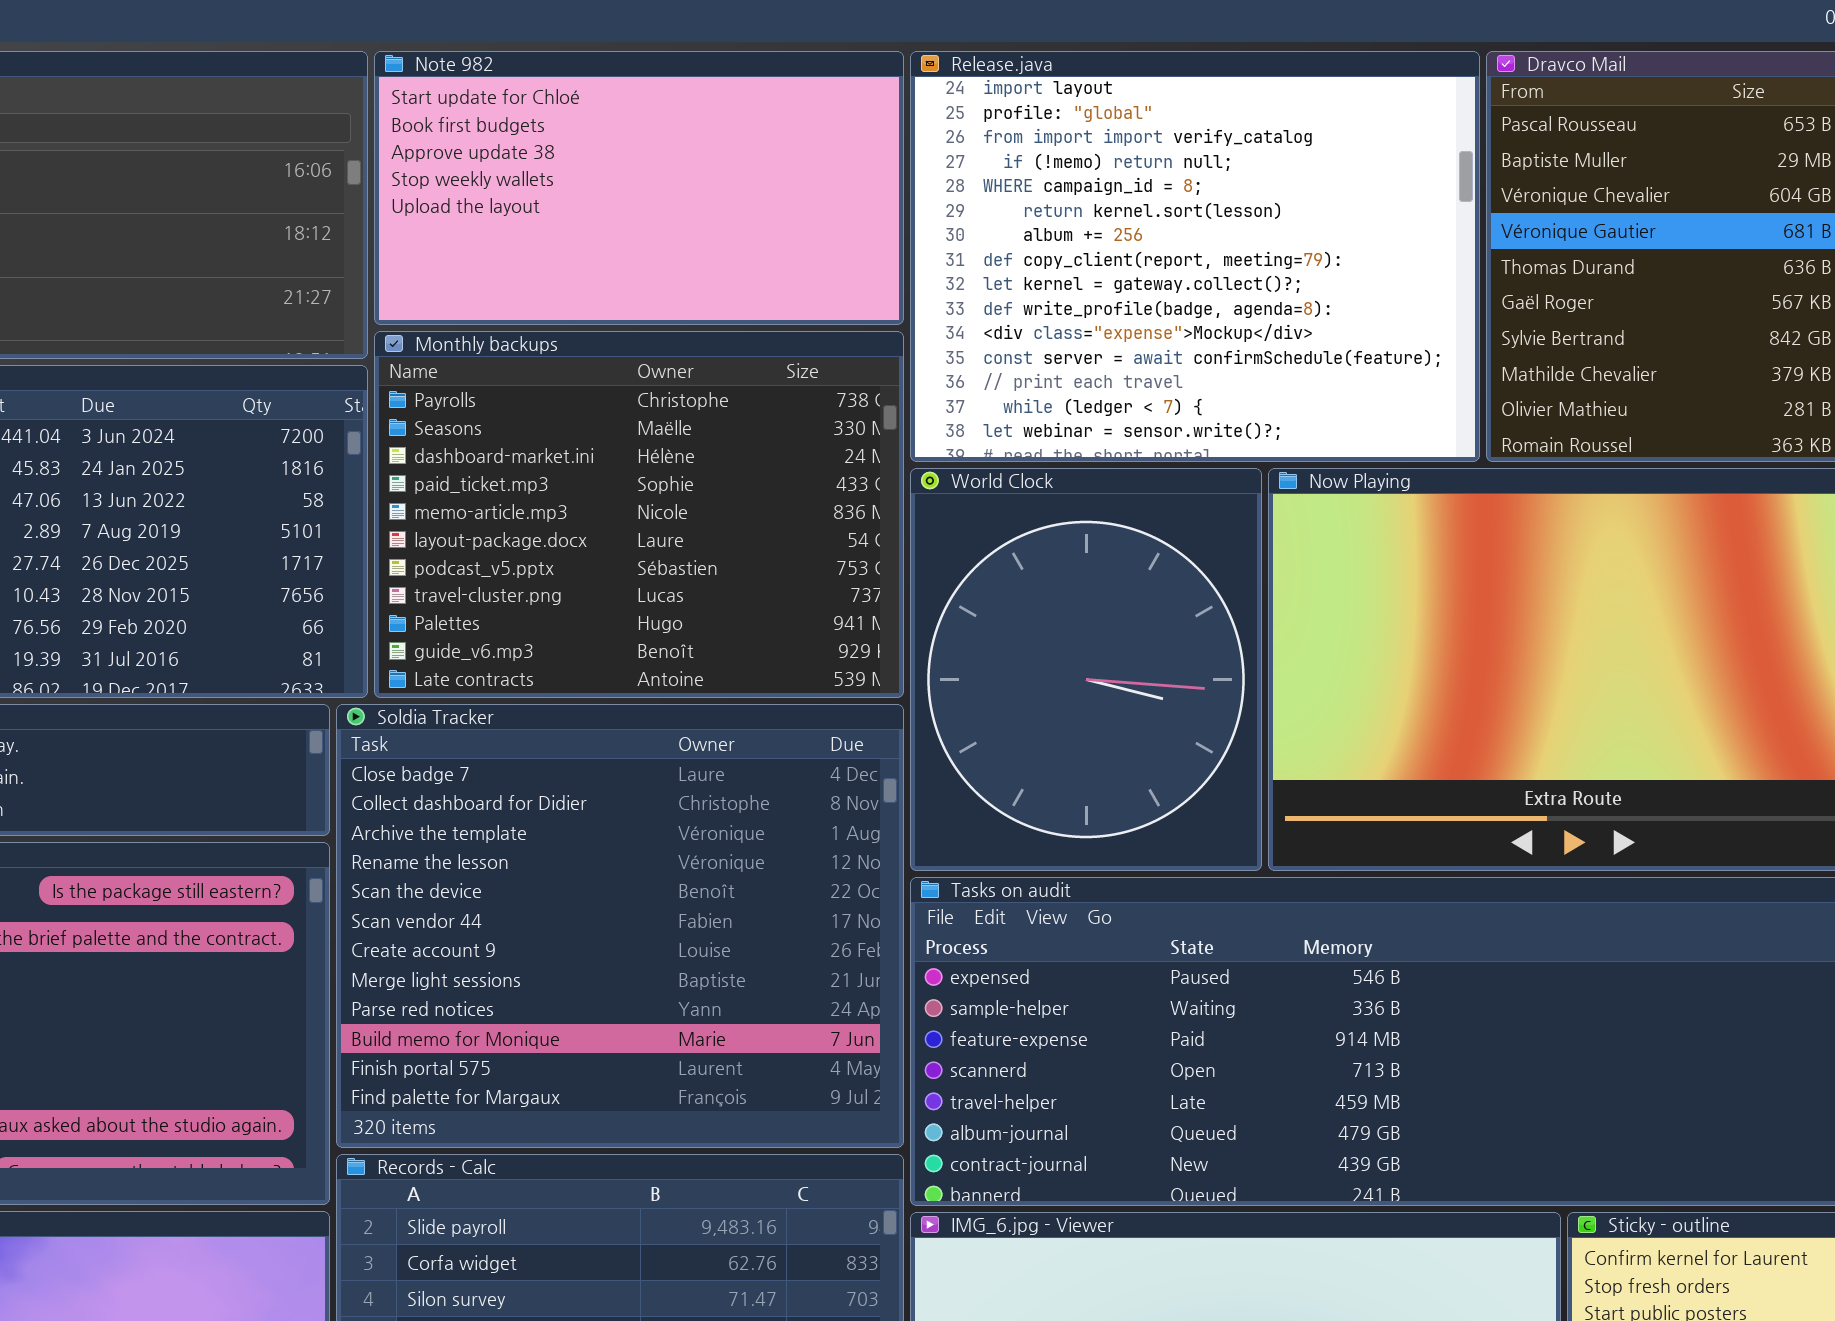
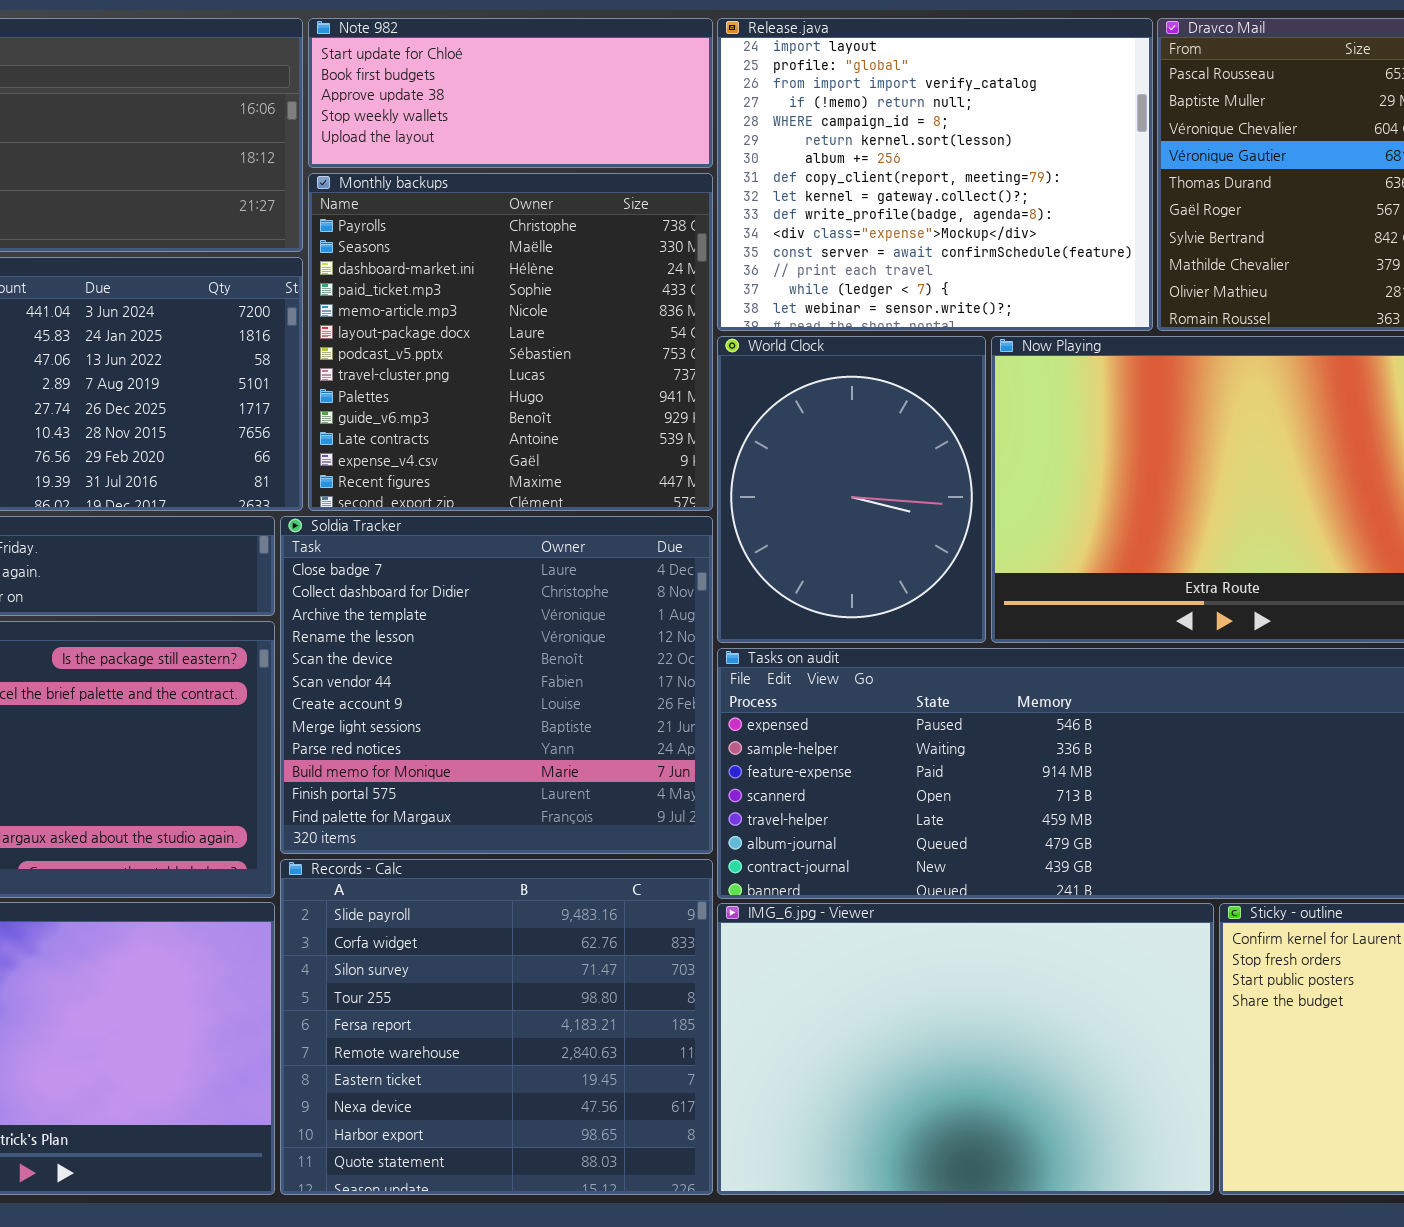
Note 982: [374,51,904,325] -> [308,18,713,168], resized
Monthly backups: [374,331,904,698] -> [308,173,713,511], resized

